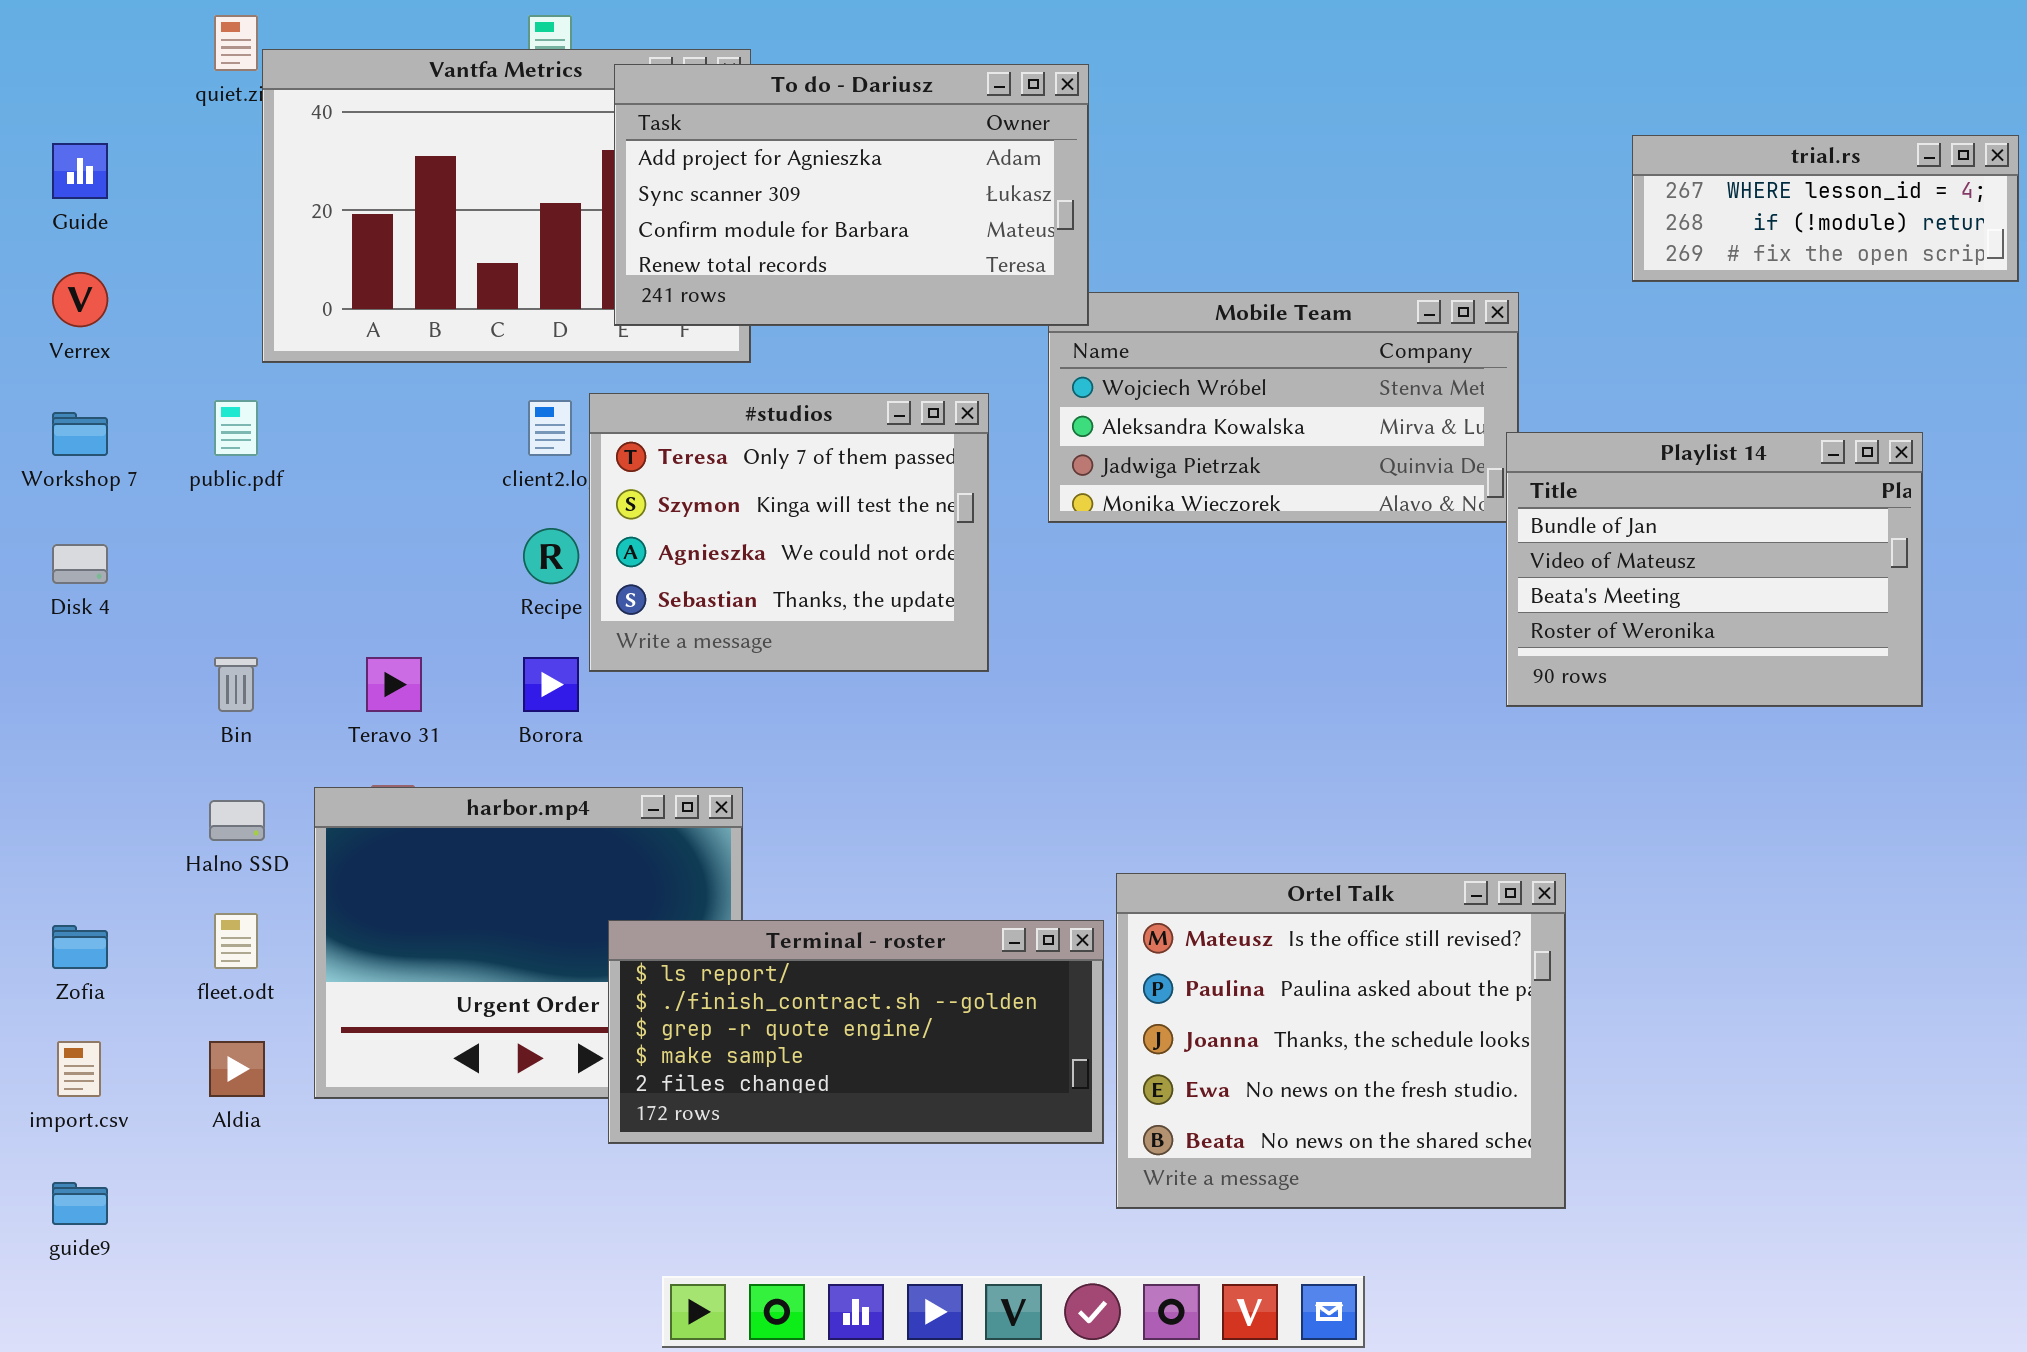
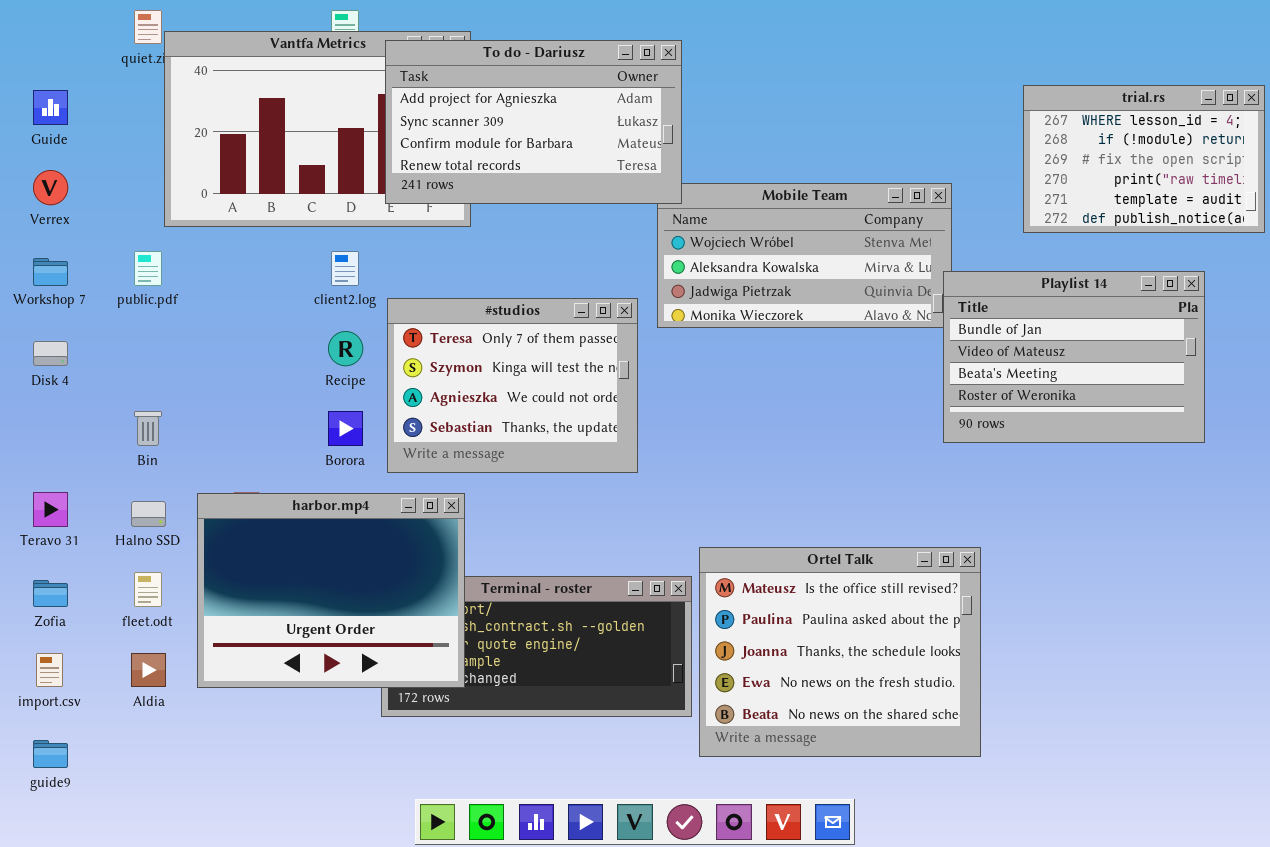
trial.rs: [1632,135,2019,282] -> [1023,85,1265,233], resized
#studios: [589,393,989,672] -> [387,298,638,473], moved
Teravo 31: [366,657,422,712] -> [33,492,68,527], moved
harbor.mp4: [314,787,743,1099] -> [197,493,465,688], raised

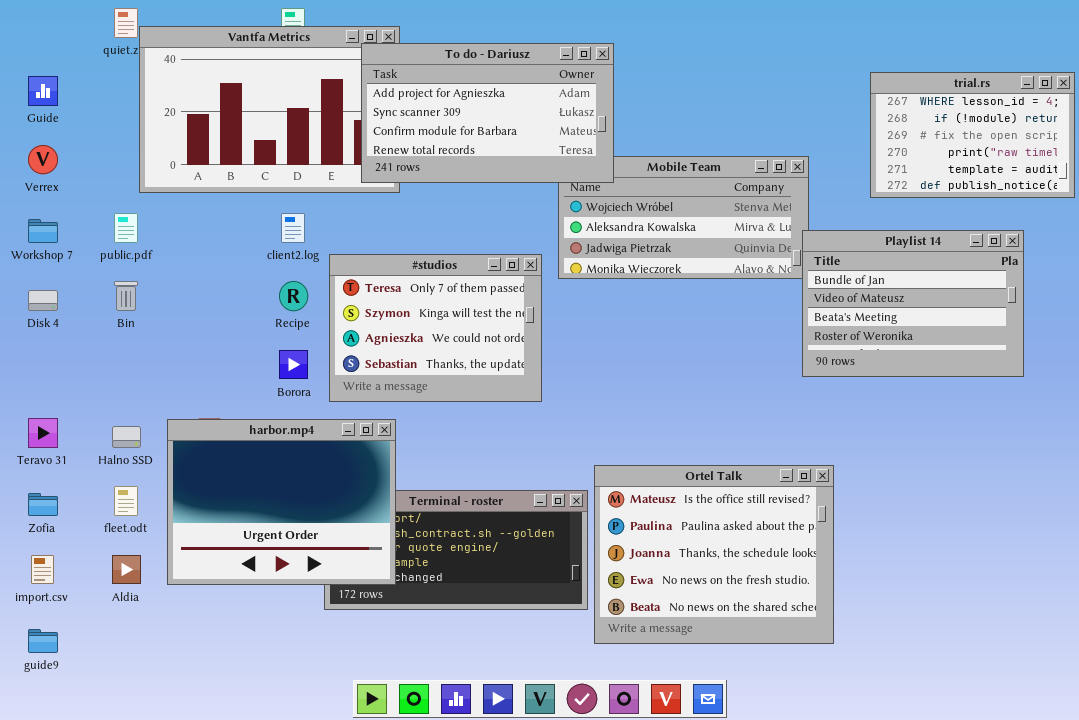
To do - Dariusz: [385,40,682,204] -> [361,43,614,183], moved
Bin: [134,411,162,446] -> [114,281,138,311], moved

